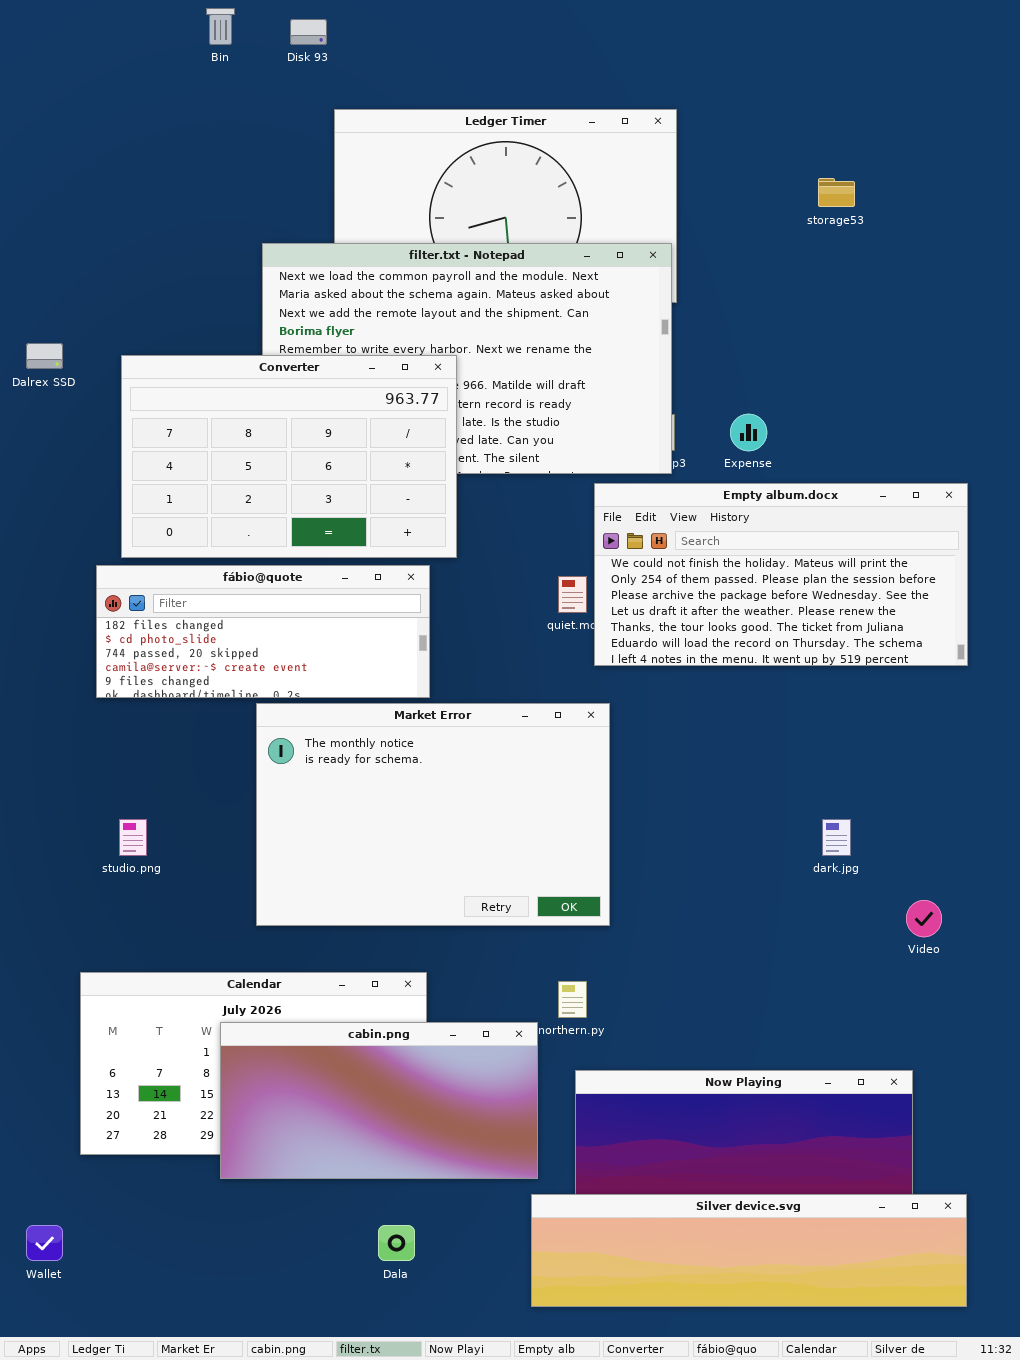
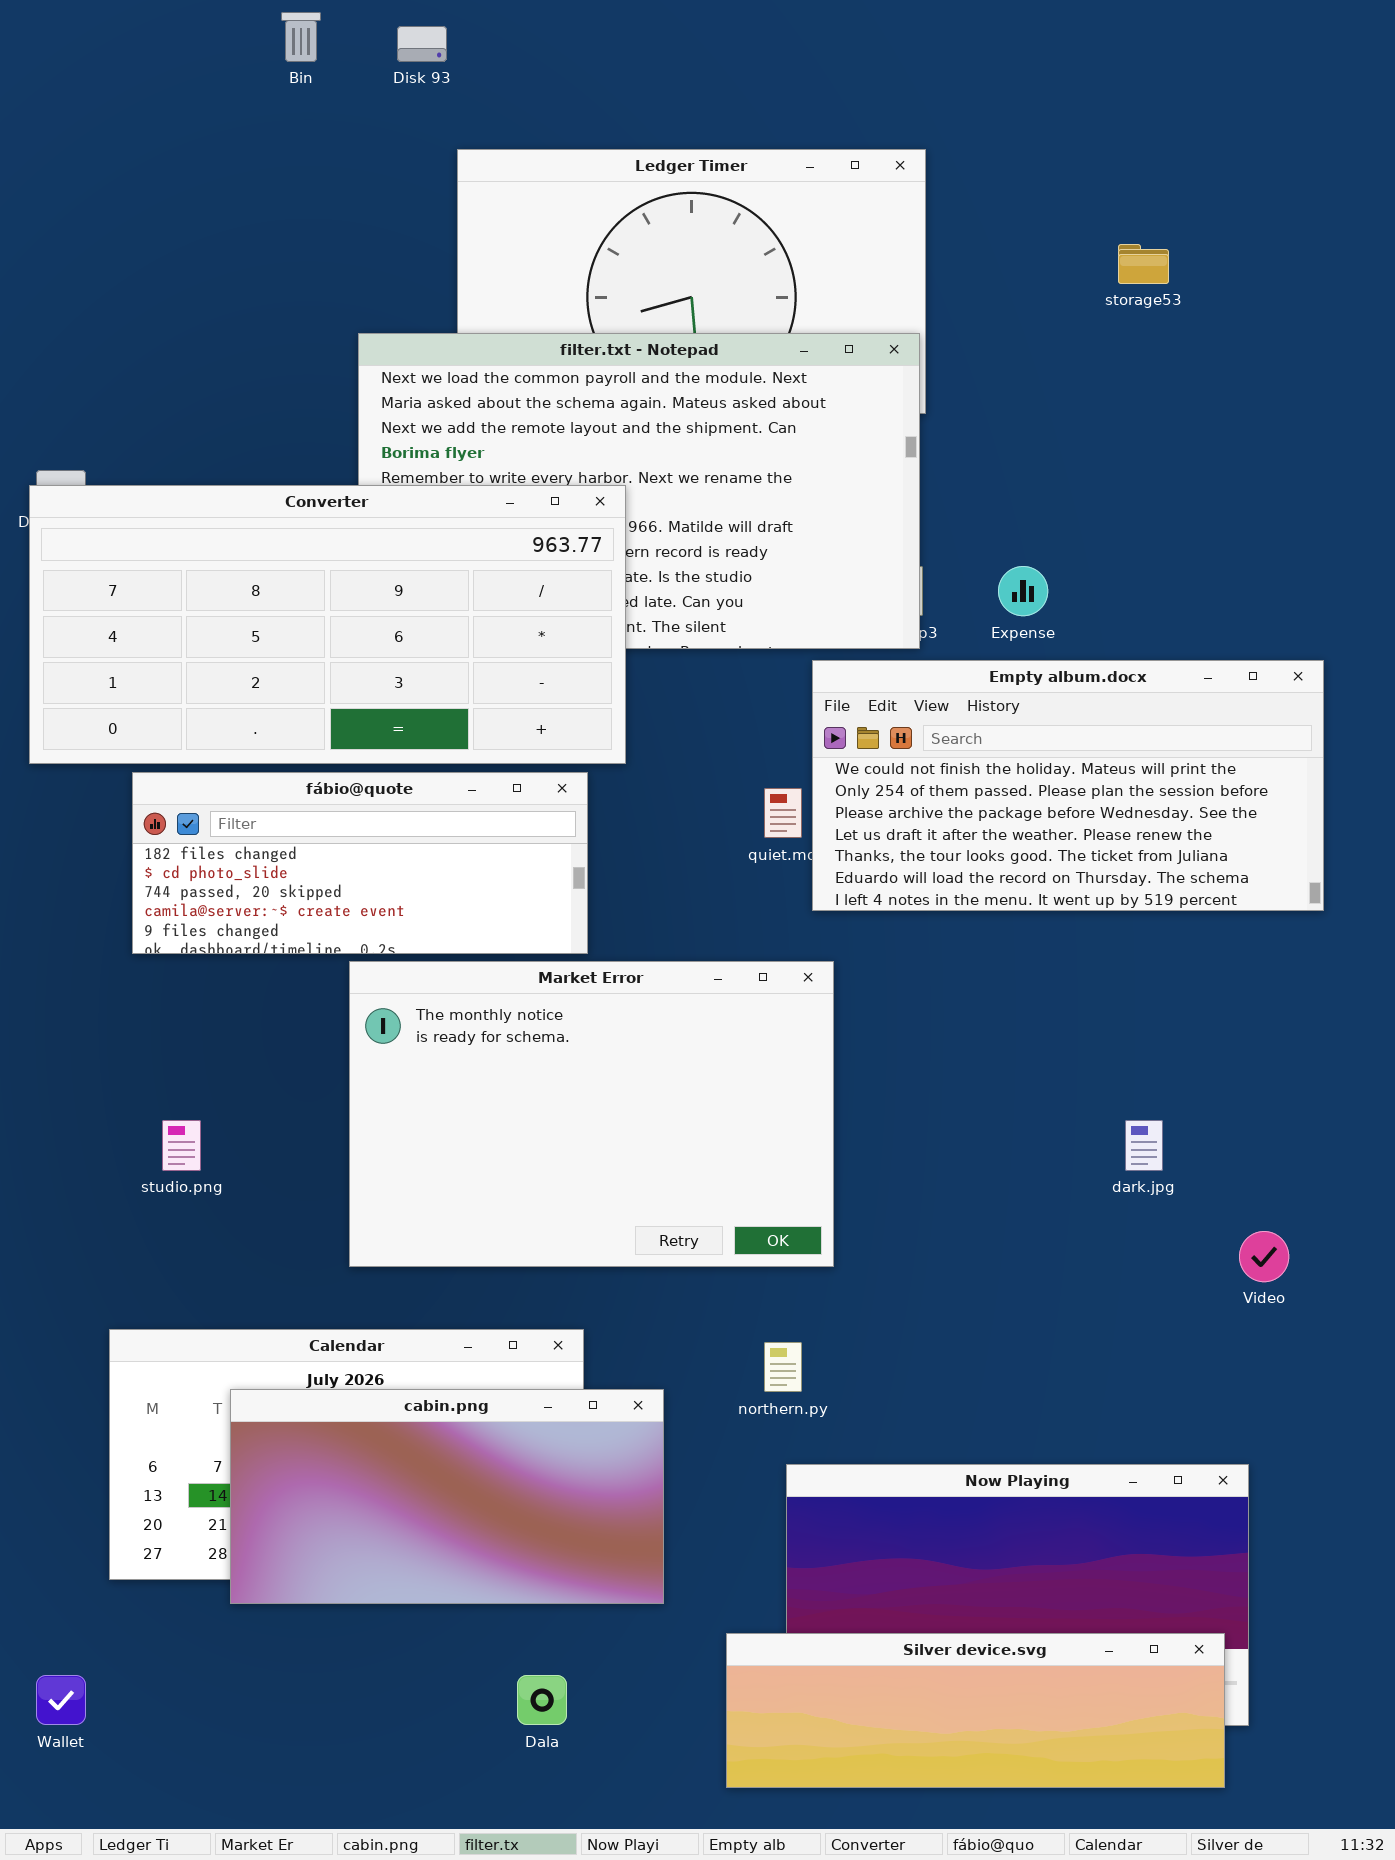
Converter: [121,355,457,558] -> [29,485,626,764], resized
cabin.png: [220,1022,538,1179] -> [230,1389,664,1604], moved
Silver device.svg: [531,1194,967,1307] -> [726,1633,1225,1788], resized

